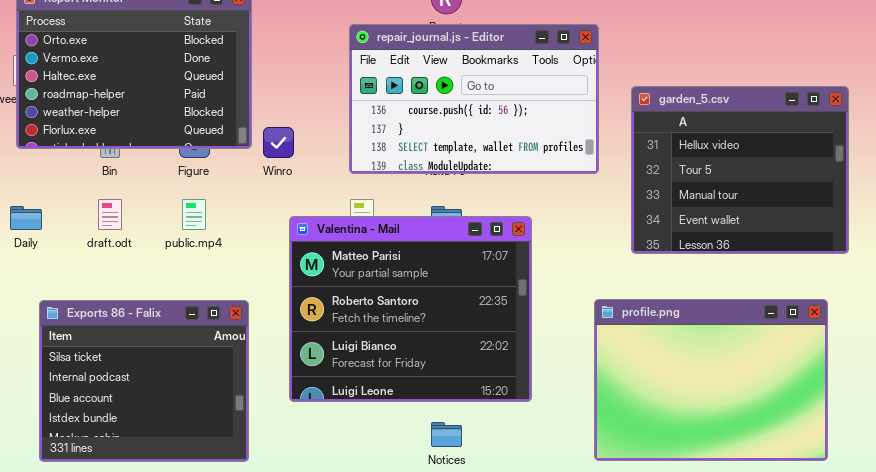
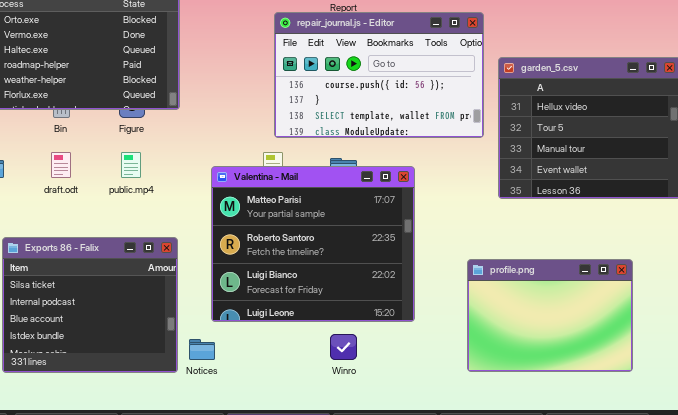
repair_journal.js - Editor: [349,24,599,174] -> [274,12,484,138], moved
Winro: [263,127,294,158] -> [330,334,357,360], moved
profile.png: [594,299,828,461] -> [467,259,633,372], resized
Notices: [431,422,462,447] -> [189,339,215,360], moved

